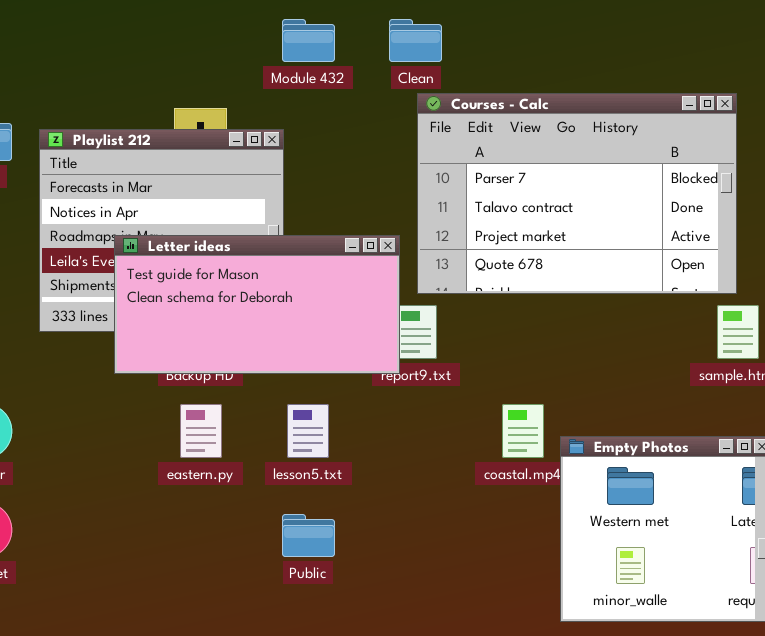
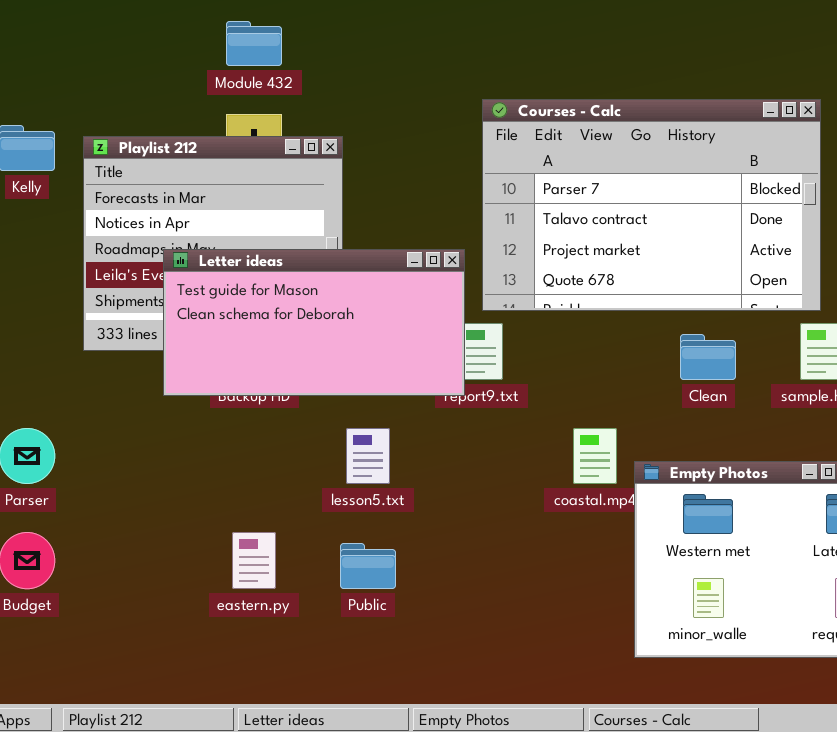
Module 432: [282,19,335,62] -> [226,21,282,66], moved
Clean: [389,19,442,62] -> [680,334,736,380], moved
eastern.py: [180,404,222,458] -> [232,532,276,589], moved

